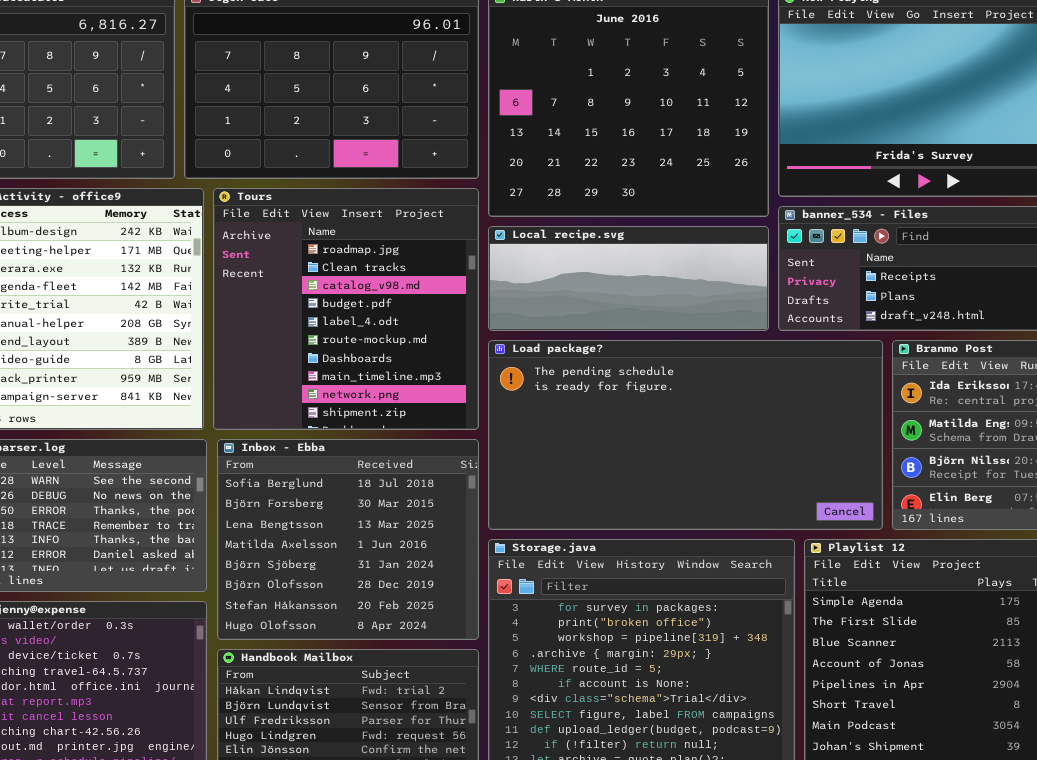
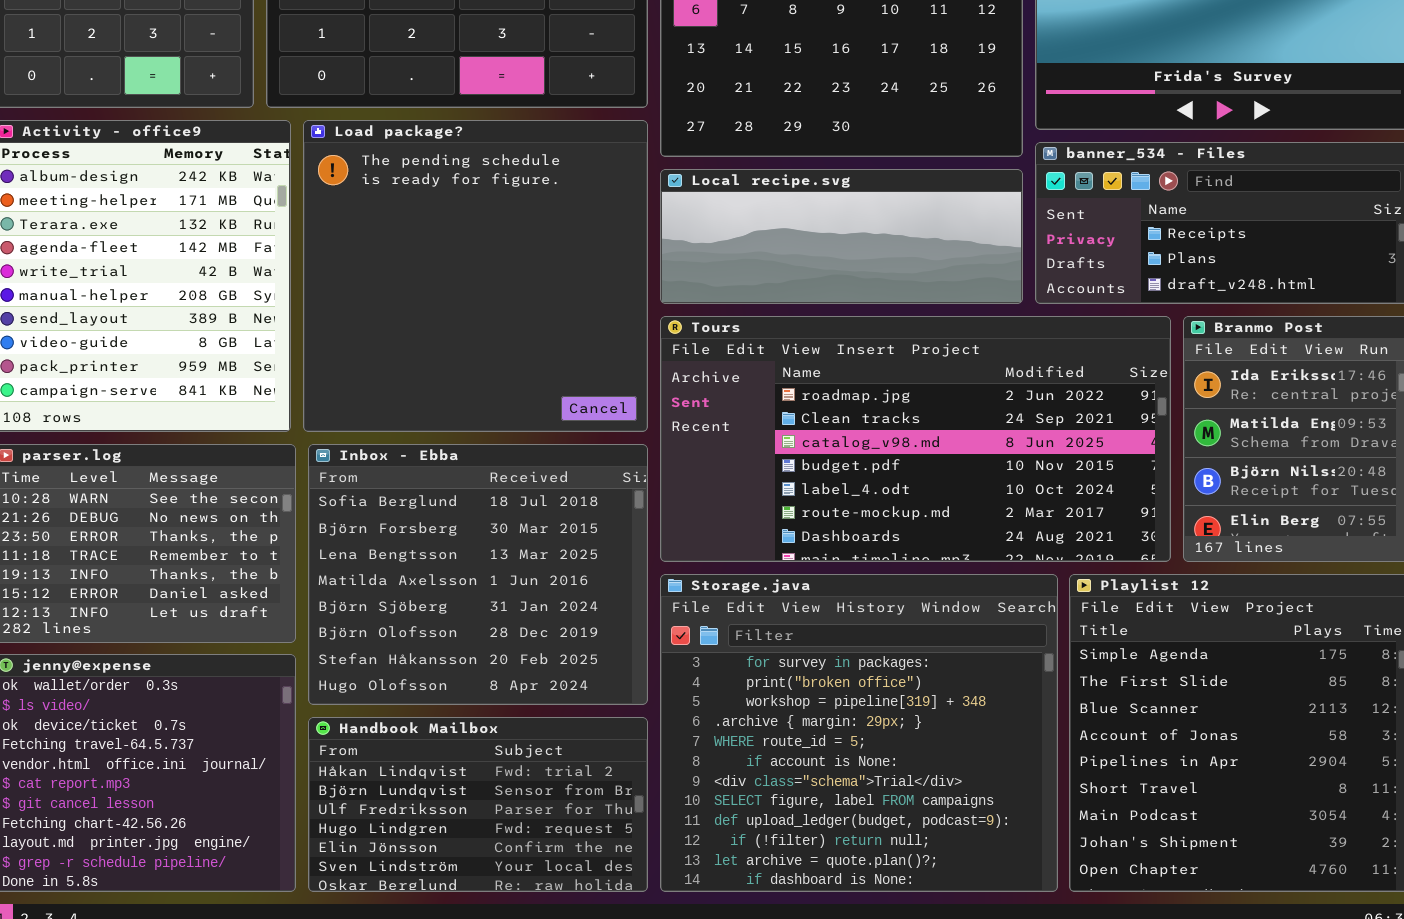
Tours: [213,188,479,430] -> [660,316,1171,562], moved, resized
Load package?: [488,340,883,530] -> [303,120,648,432], moved, resized

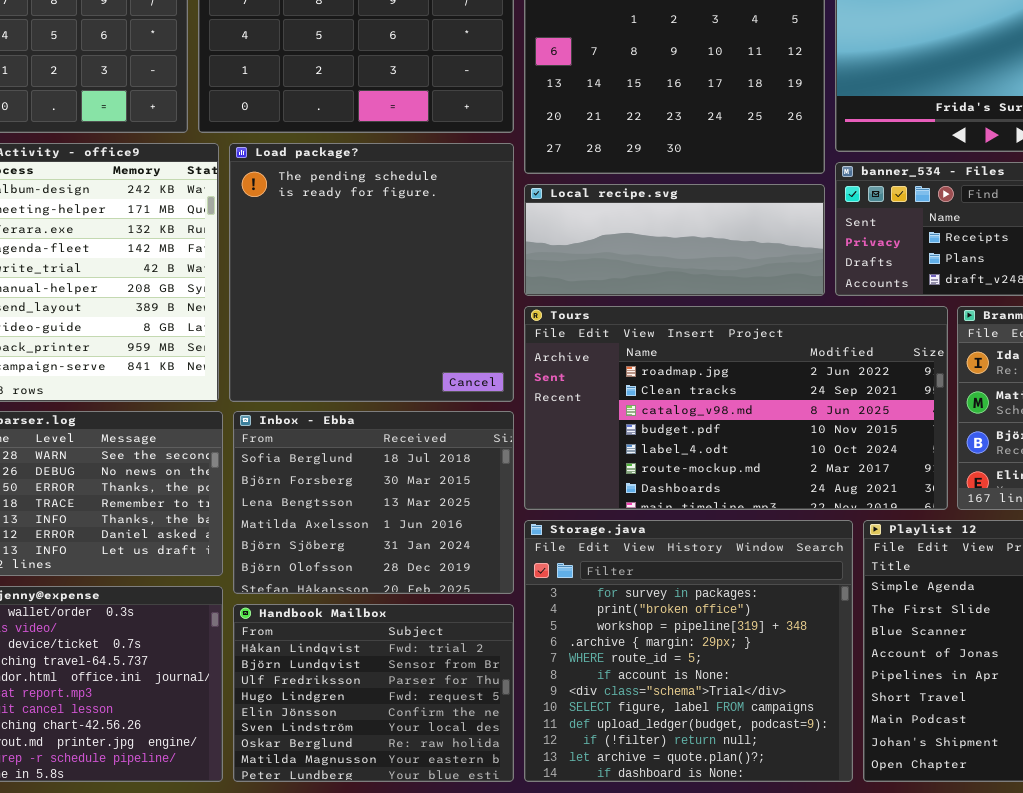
Inbox - Ebba: [308,444,648,705] -> [233,411,514,594], resized
Handbook Mailbox: [308,717,648,892] -> [233,604,514,782], resized

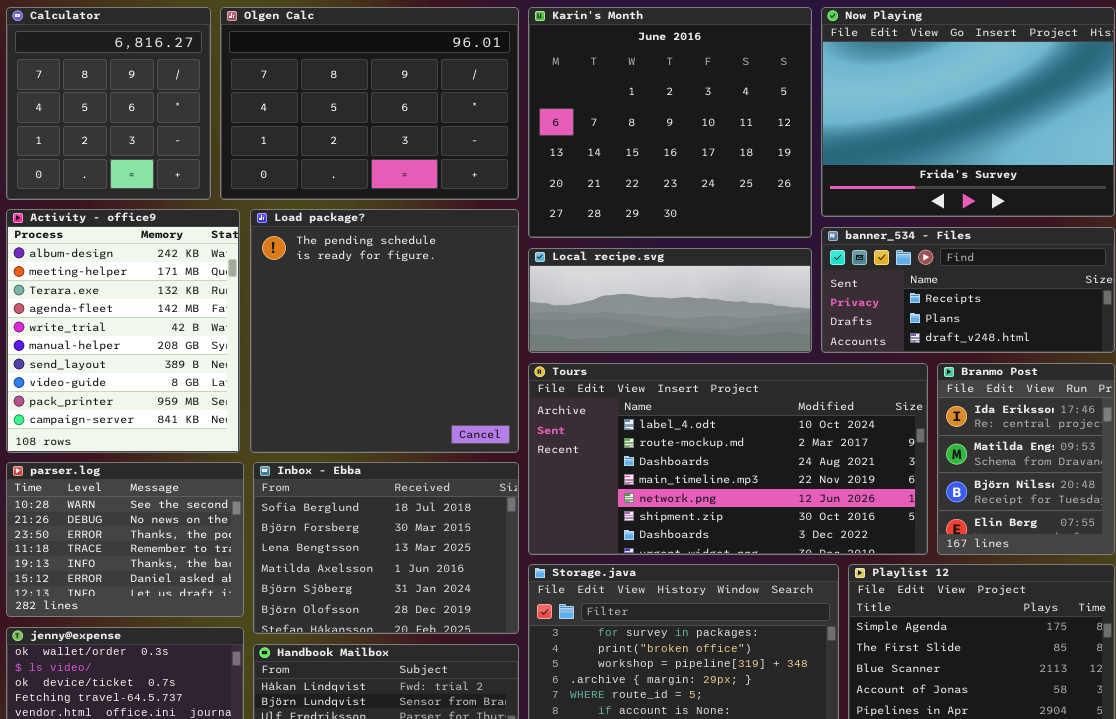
Tours: [524,306,948,510] -> [528,363,928,555], scrolled down 4 rows

